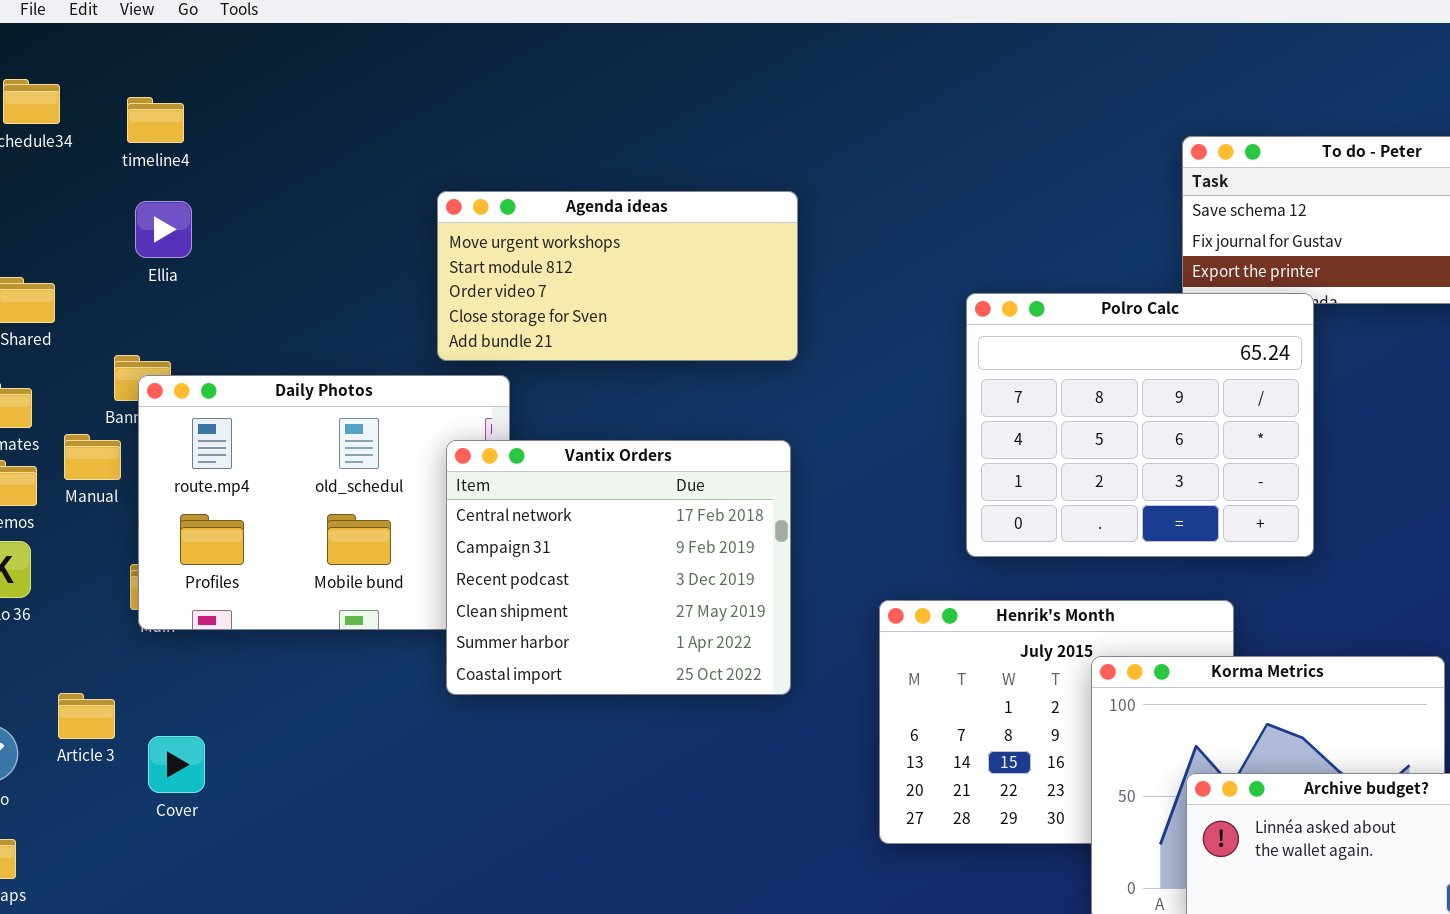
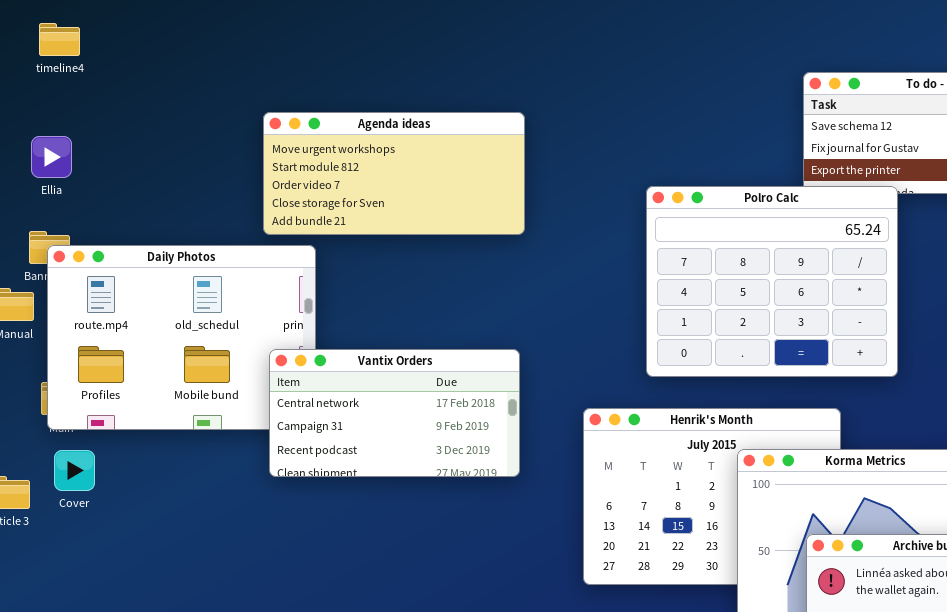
timeline4: [127,97,184,143] -> [39,23,80,56], moved
Ellia: [135,201,192,258] -> [31,136,72,178], moved
Vantix Orders: [446,440,791,695] -> [269,349,520,477], resized
Cover: [148,736,205,793] -> [54,450,95,491], moved

